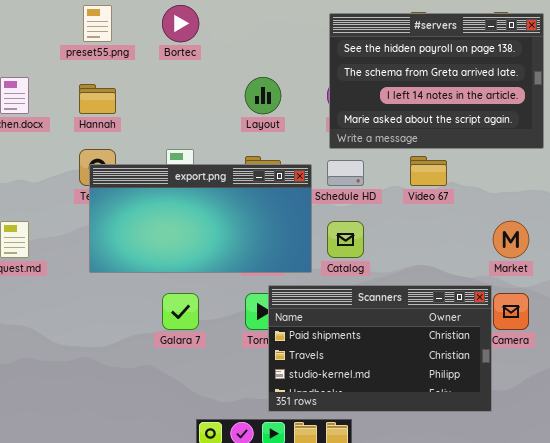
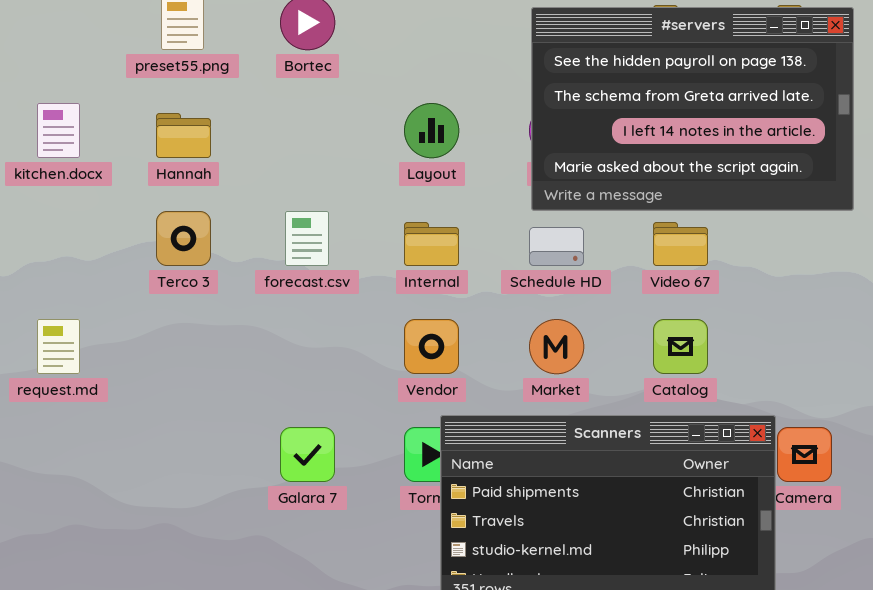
export.png: [89,164,312,273] -> none, closed
Catalog: [327,221,364,258] -> [653,319,708,374], moved
Market: [493,221,529,258] -> [529,319,584,374], moved

